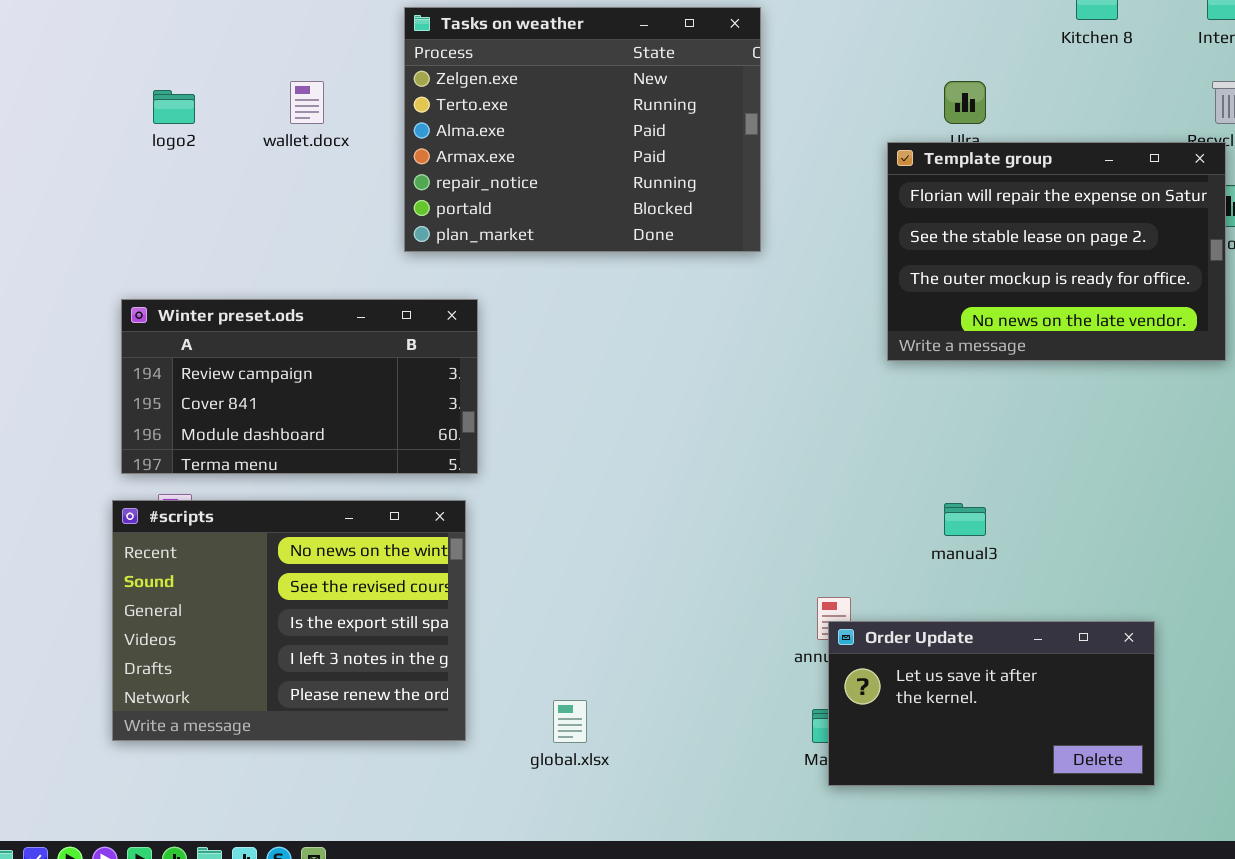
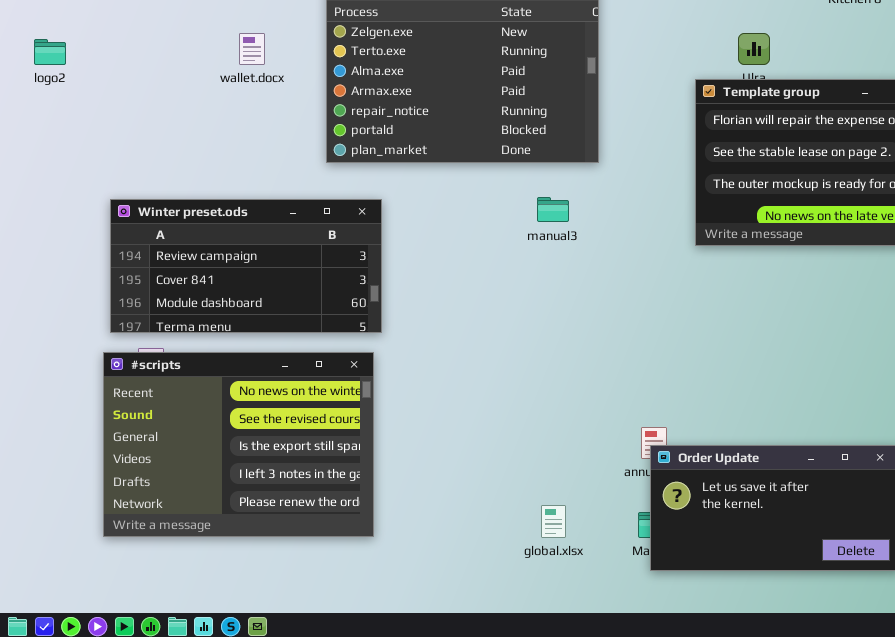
logo2: [153,90,195,124] -> [34,39,66,65], moved
manual3: [944,503,986,536] -> [537,197,569,222], moved
global.xlsx: [553,700,587,743] -> [541,505,566,538], moved

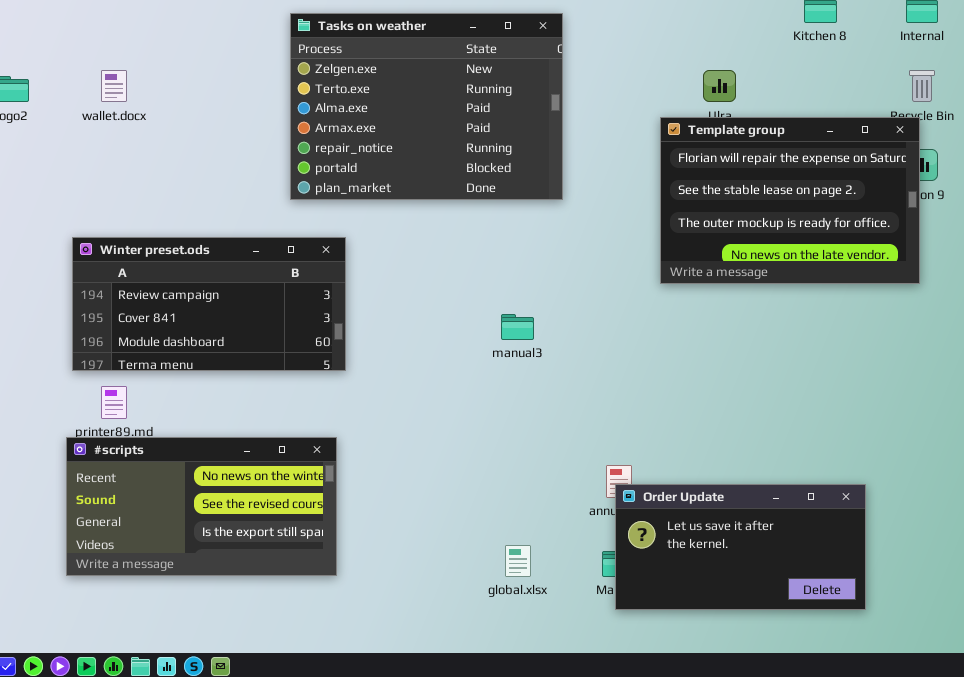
wallet.docx: [239,33,265,65] -> [101,70,127,102], moved
manual3: [537,197,569,222] -> [501,314,534,340], moved
#scripts: [103,352,374,537] -> [66,437,337,576], resized

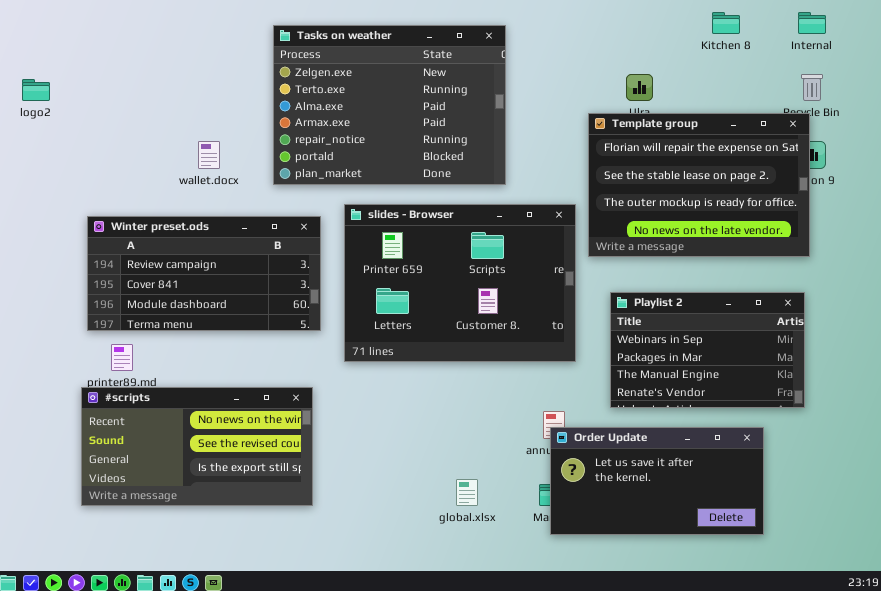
wallet.docx: [101,70,127,102] -> [198,141,220,169], moved
slides - Browser: none -> [344,204,576,362], opened
Playlist 2: none -> [610,292,805,408], opened

